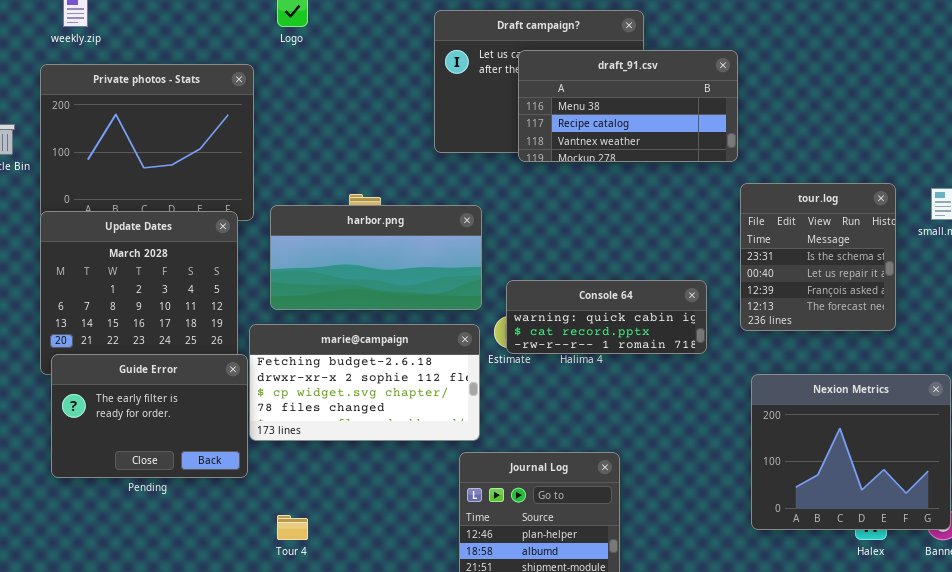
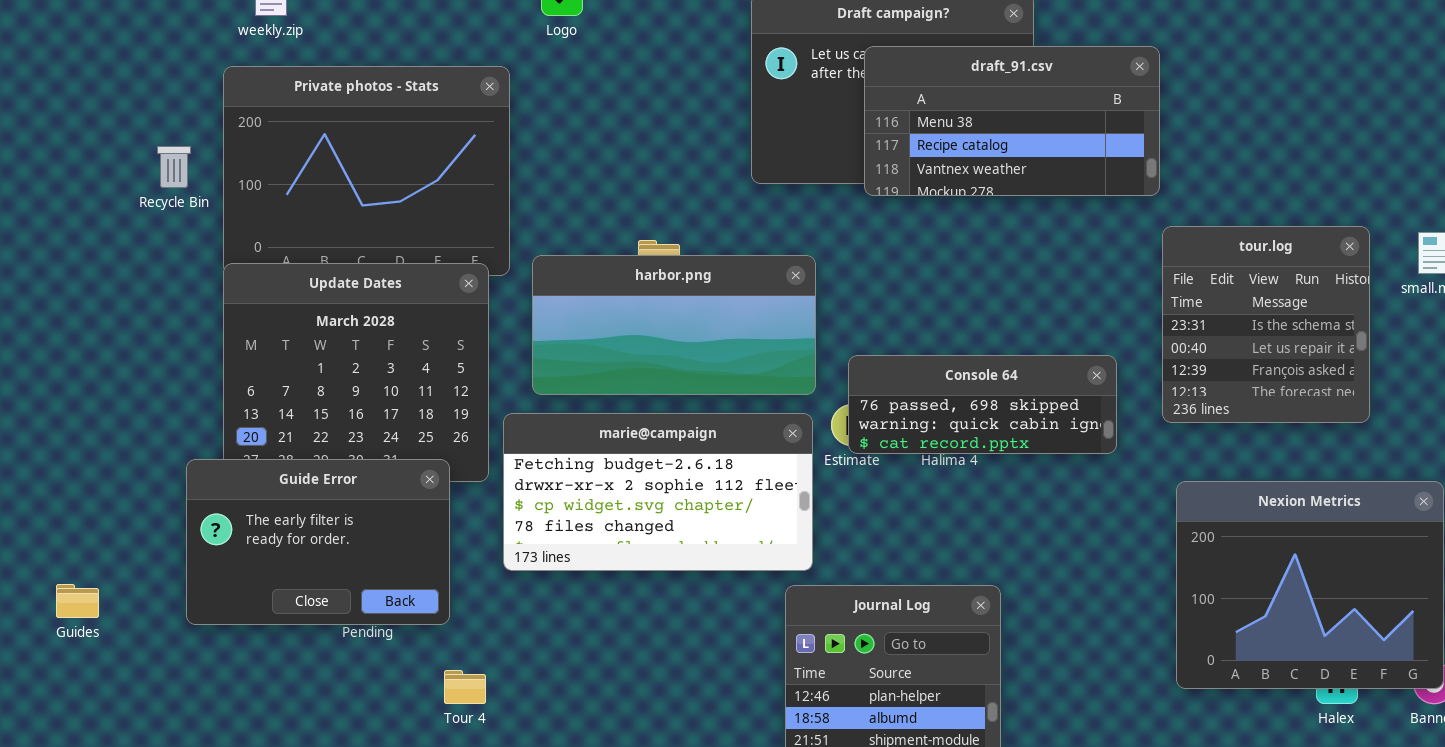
Console 64: [506,280,707,354] -> [848,355,1117,454], scrolled up 1 row
Guide Error: [51,354,248,478] -> [186,459,450,625], moved
Tour 4: [277,515,308,540] -> [444,670,486,704], moved

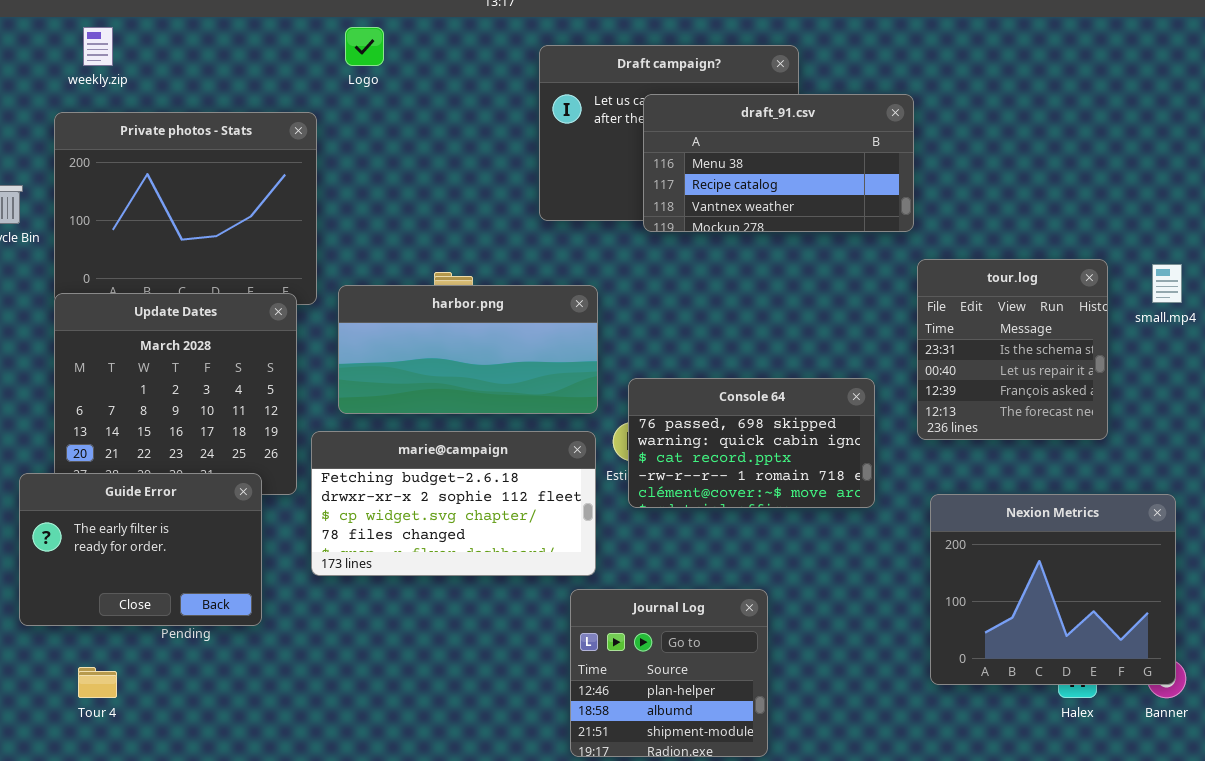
Console 64: [848,355,1117,454] -> [628,378,875,508], resized
Tour 4: [444,670,486,704] -> [78,667,117,698], moved

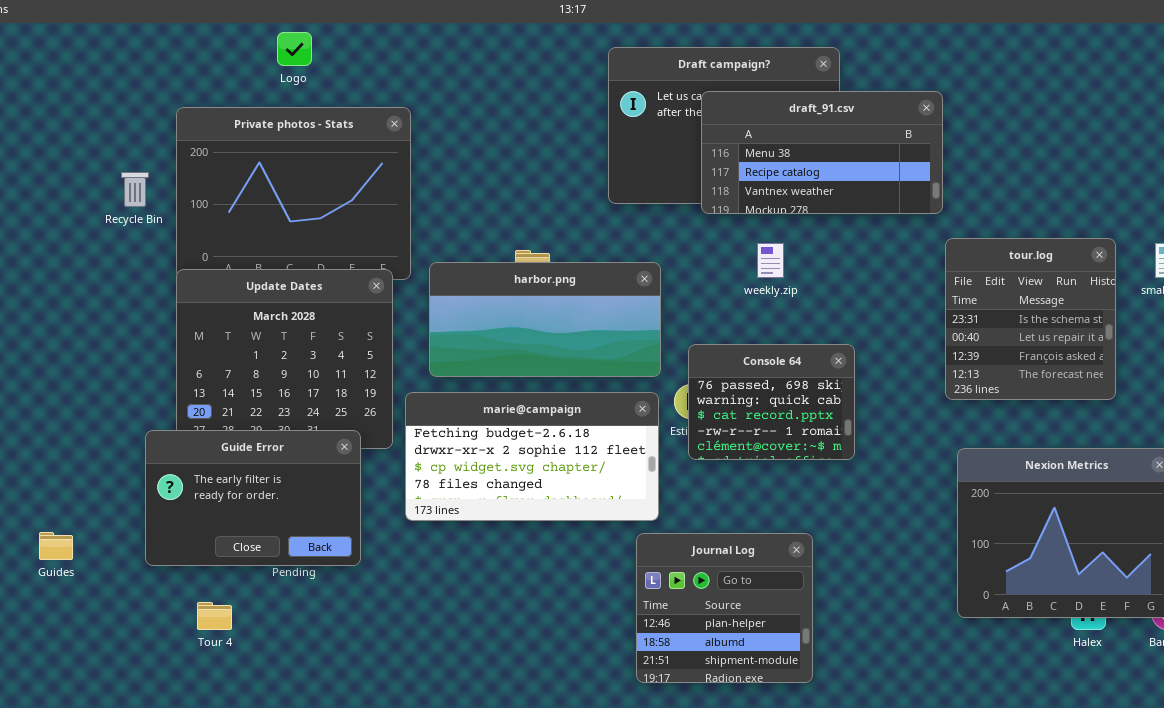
weekly.zip: [83,27,113,66] -> [757,243,784,278], moved
Logo: [345,27,384,66] -> [277,32,312,66], moved
Console 64: [628,378,875,508] -> [688,344,855,460], resized

